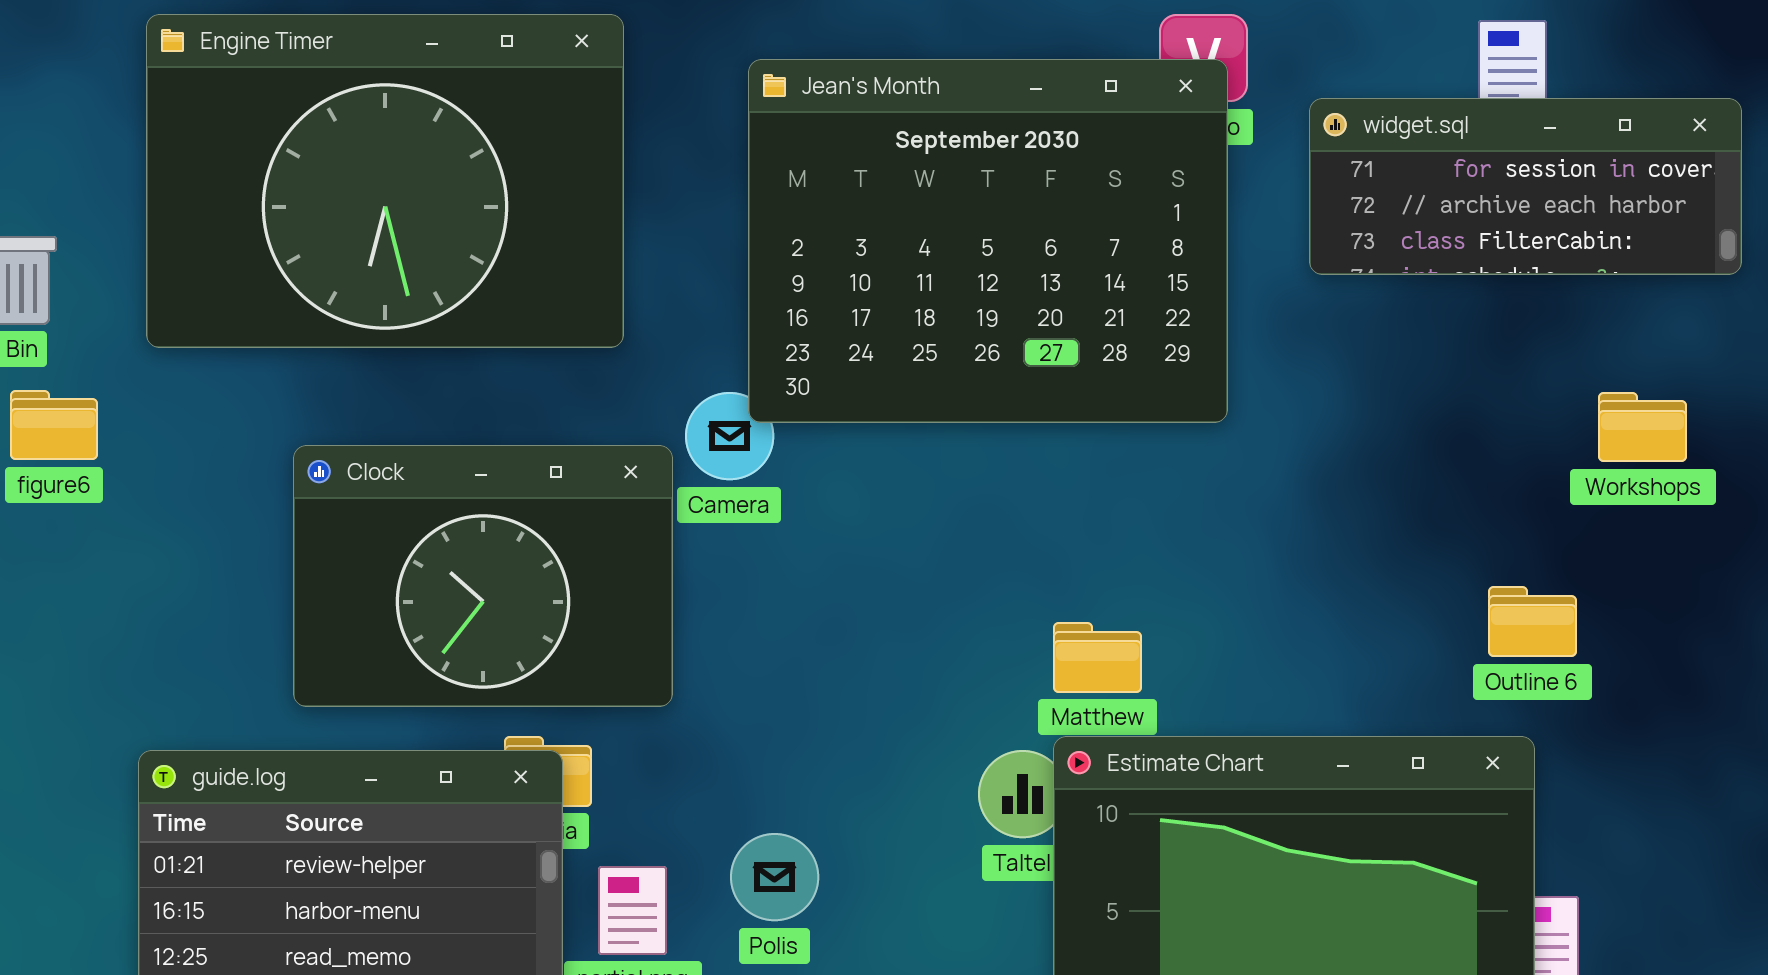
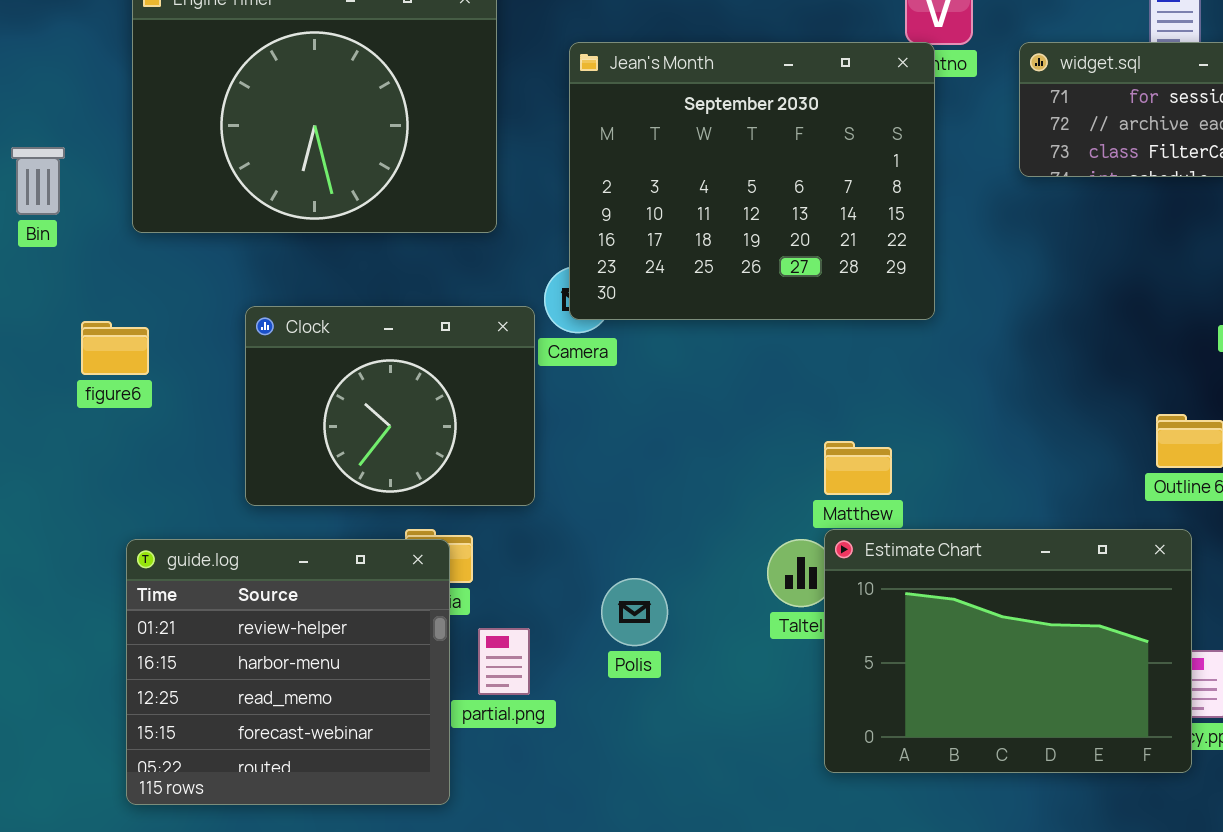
Jean's Month: [748,59,1228,423] -> [569,42,935,320], moved
figure6: [10,390,98,460] -> [81,321,149,375], moved
Polis: [730,833,819,921] -> [601,578,668,646], moved

